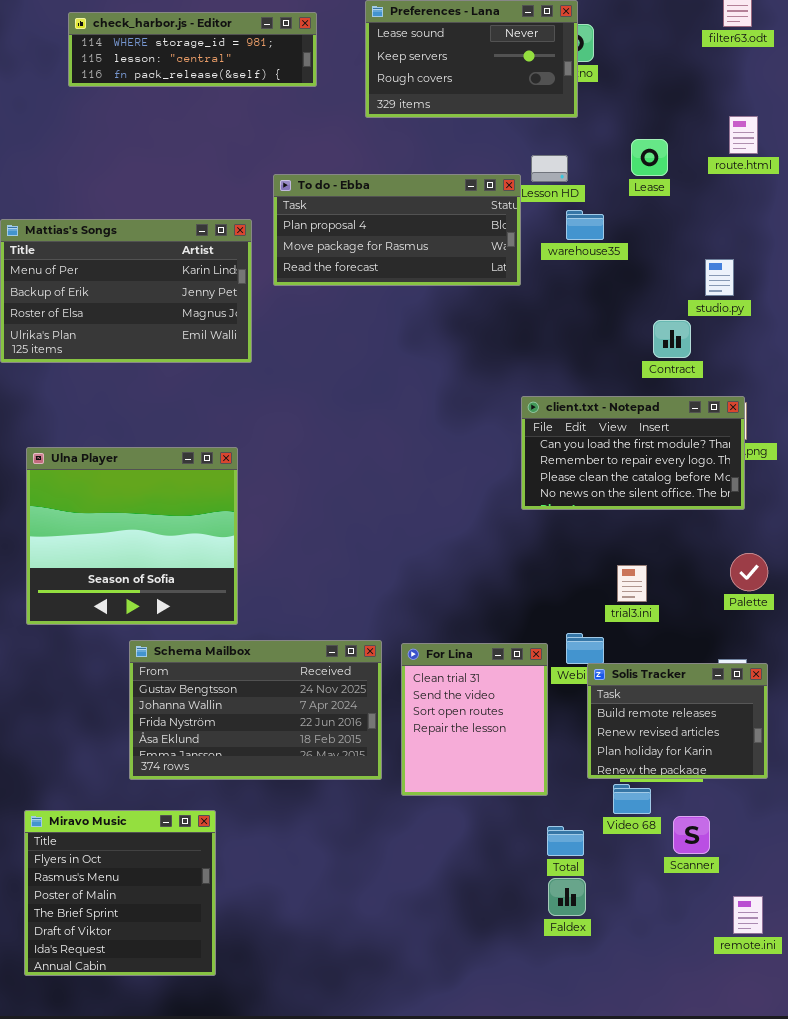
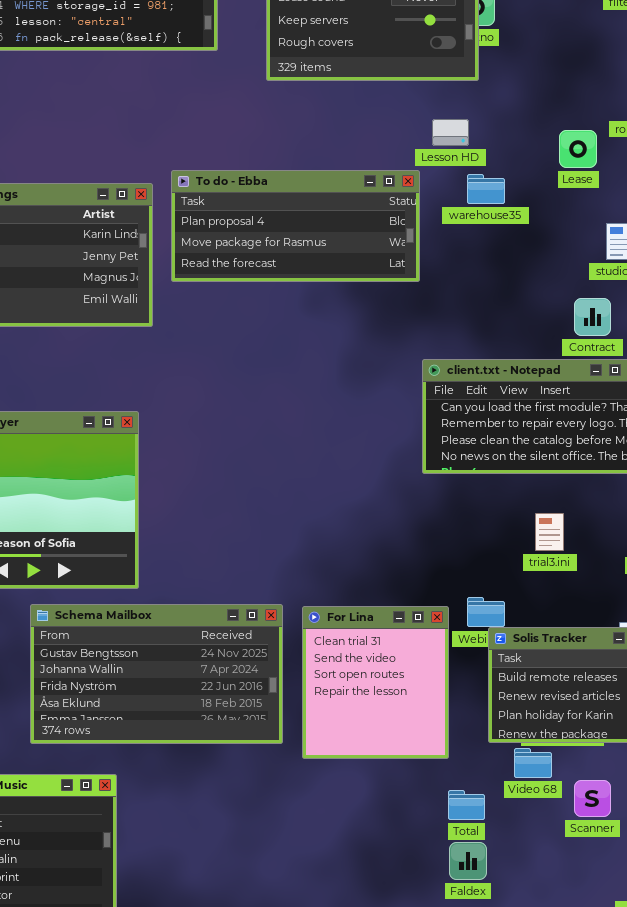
Lease: [631,139,668,176] -> [559,130,597,168], moved
To do - Ebba: [273,174,521,286] -> [171,170,420,282], moved
Contract: [653,320,691,358] -> [574,298,611,336], moved
trial3.ini: [617,565,647,602] -> [535,513,564,551], moved

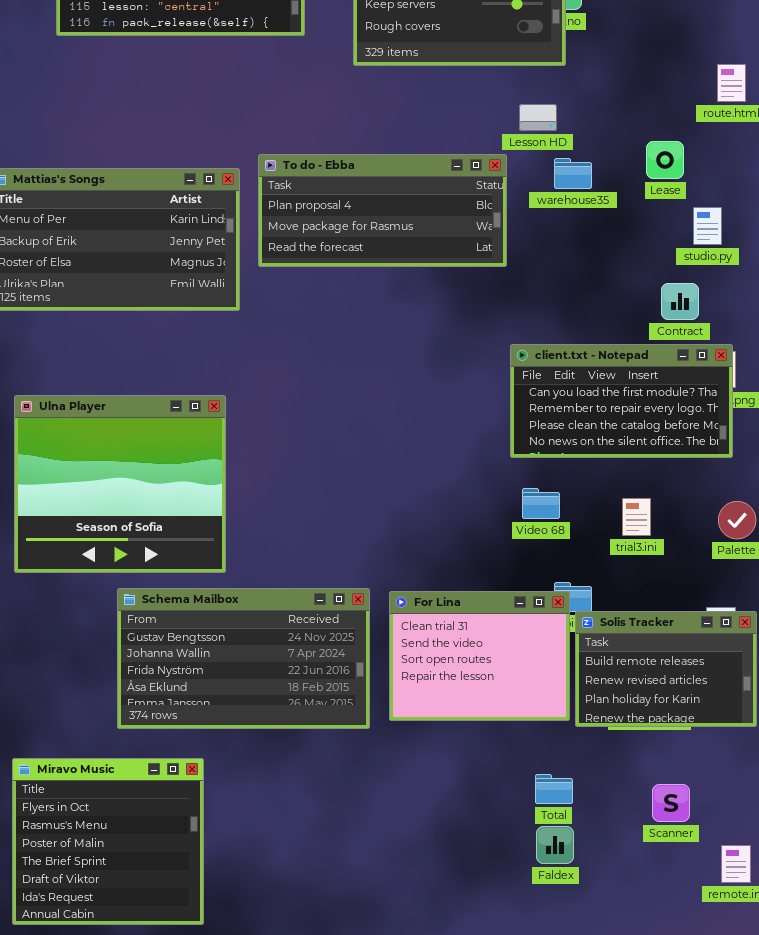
Lease: [559,130,597,168] -> [646,141,684,179], moved
For Lina: [302,606,449,759] -> [389,591,570,721], resized
Video 68: [514,748,552,778] -> [522,488,560,519], moved
Scanner: [574,780,611,817] -> [652,784,690,822], moved

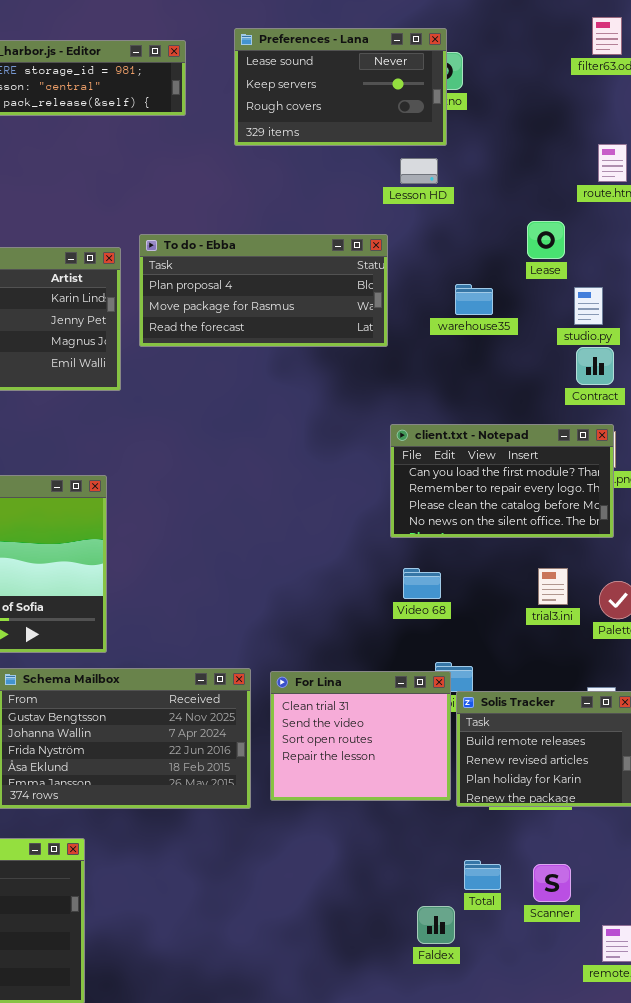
Lesson HD: [519,104,557,131] -> [400,158,438,184], moved
warehouse35: [554,158,592,189] -> [455,284,493,315], moved
Contract: [661,283,699,320] -> [576,347,614,385], moved
trial3.ini: [622,498,651,536] -> [538,568,568,605], moved
Total: [535,774,573,804] -> [464,860,501,890], moved

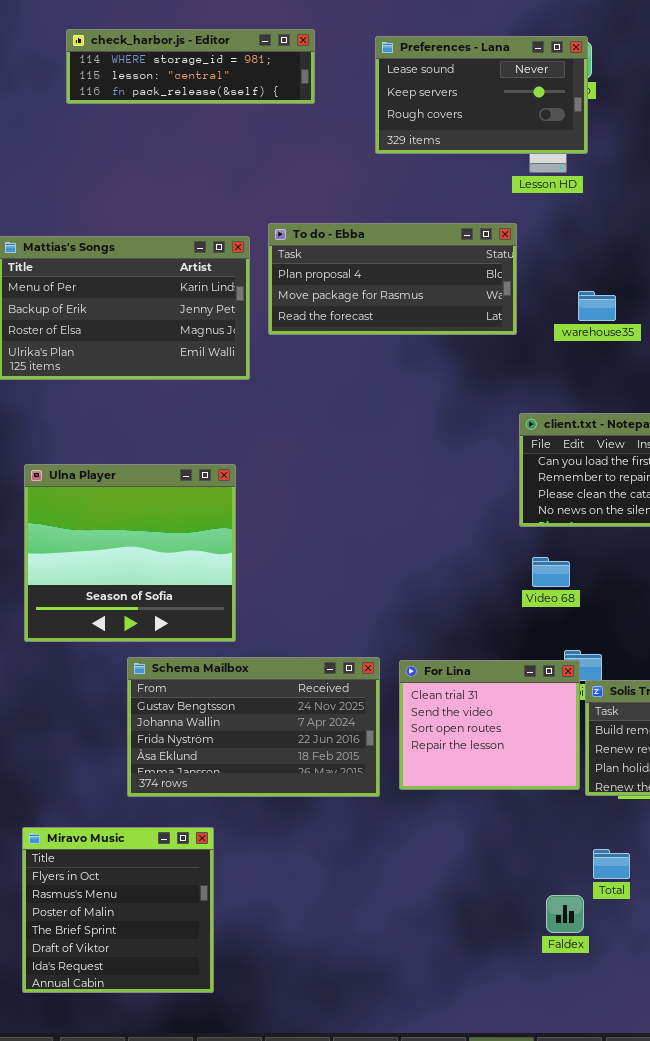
Preferences - Lana: [234,28,447,146] -> [375,36,588,154], moved
warehouse35: [455,284,493,315] -> [578,291,616,321], moved

